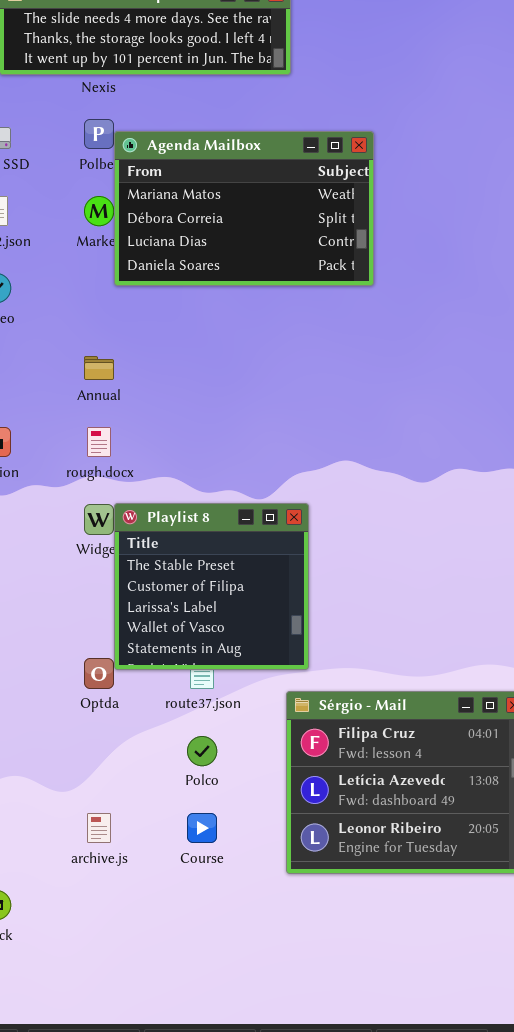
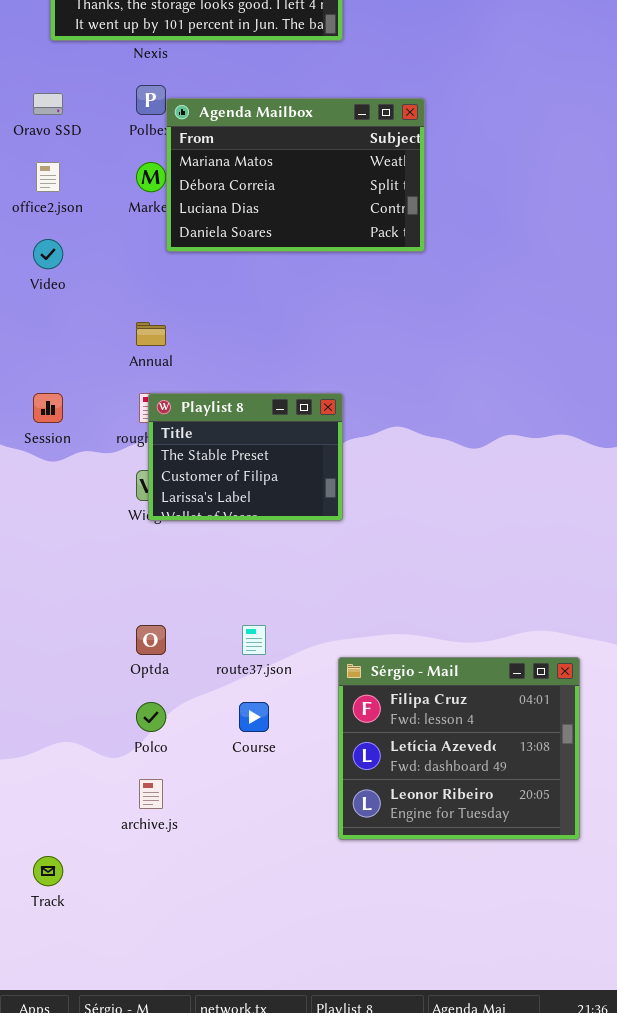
Playlist 8: [114,503,309,670] -> [148,393,343,521], moved, resized
Polco: [187,736,217,766] -> [136,702,166,732], moved
Course: [187,813,217,843] -> [239,702,269,732], moved

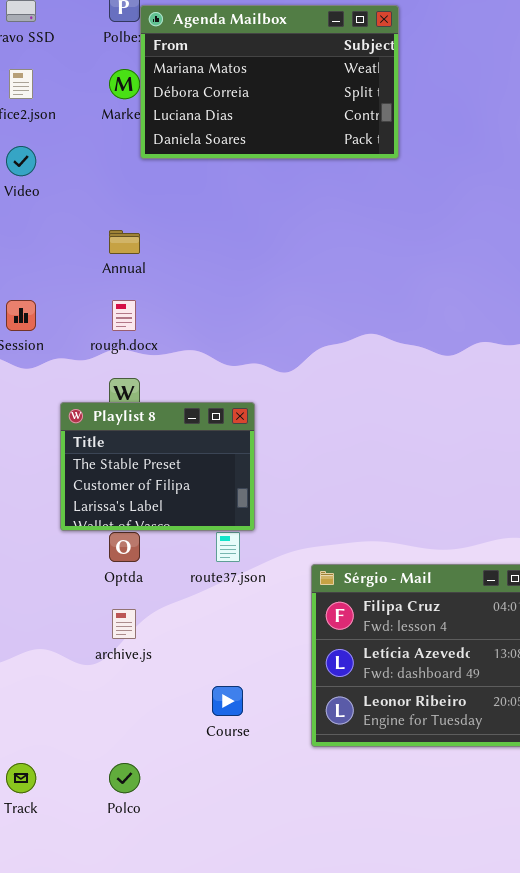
Playlist 8: [148,393,343,521] -> [60,402,255,531], moved
Polco: [136,702,166,732] -> [109,763,140,793], moved
Course: [239,702,269,732] -> [212,686,243,716], moved
archive.js: [139,779,163,809] -> [112,609,136,639], moved

